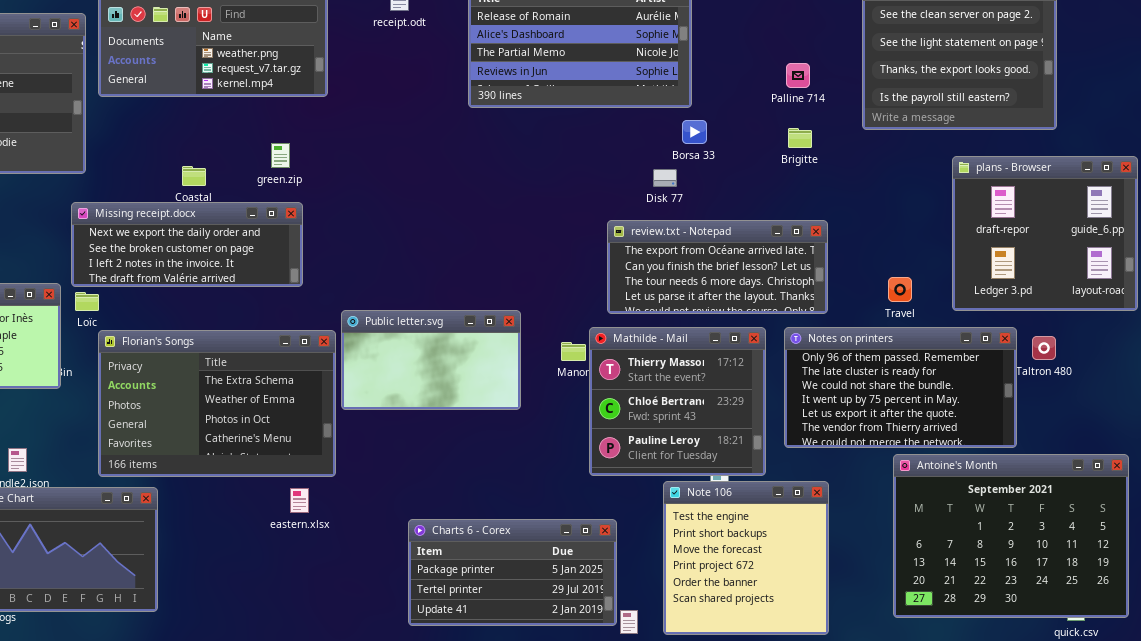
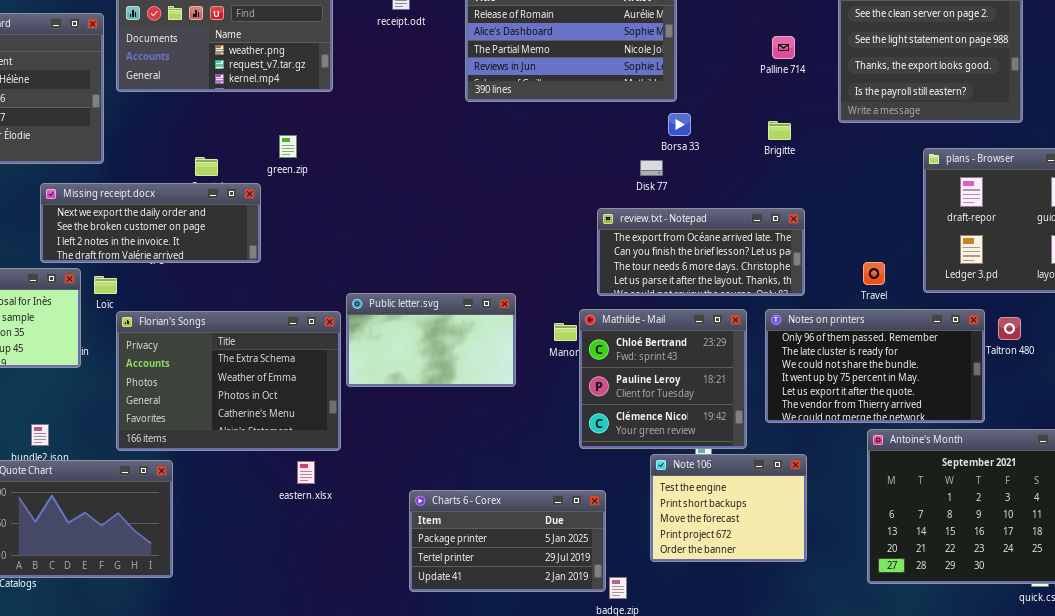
Palline 714: [786,63,810,88] -> [772,36,795,59], moved
Missing receipt.docx: [71,202,303,287] -> [40,183,261,263], moved
Mathilde - Mail: [589,327,766,476] -> [579,309,747,449], scrolled down 1 row
Note 106: [663,481,829,635] -> [650,454,807,562], resized

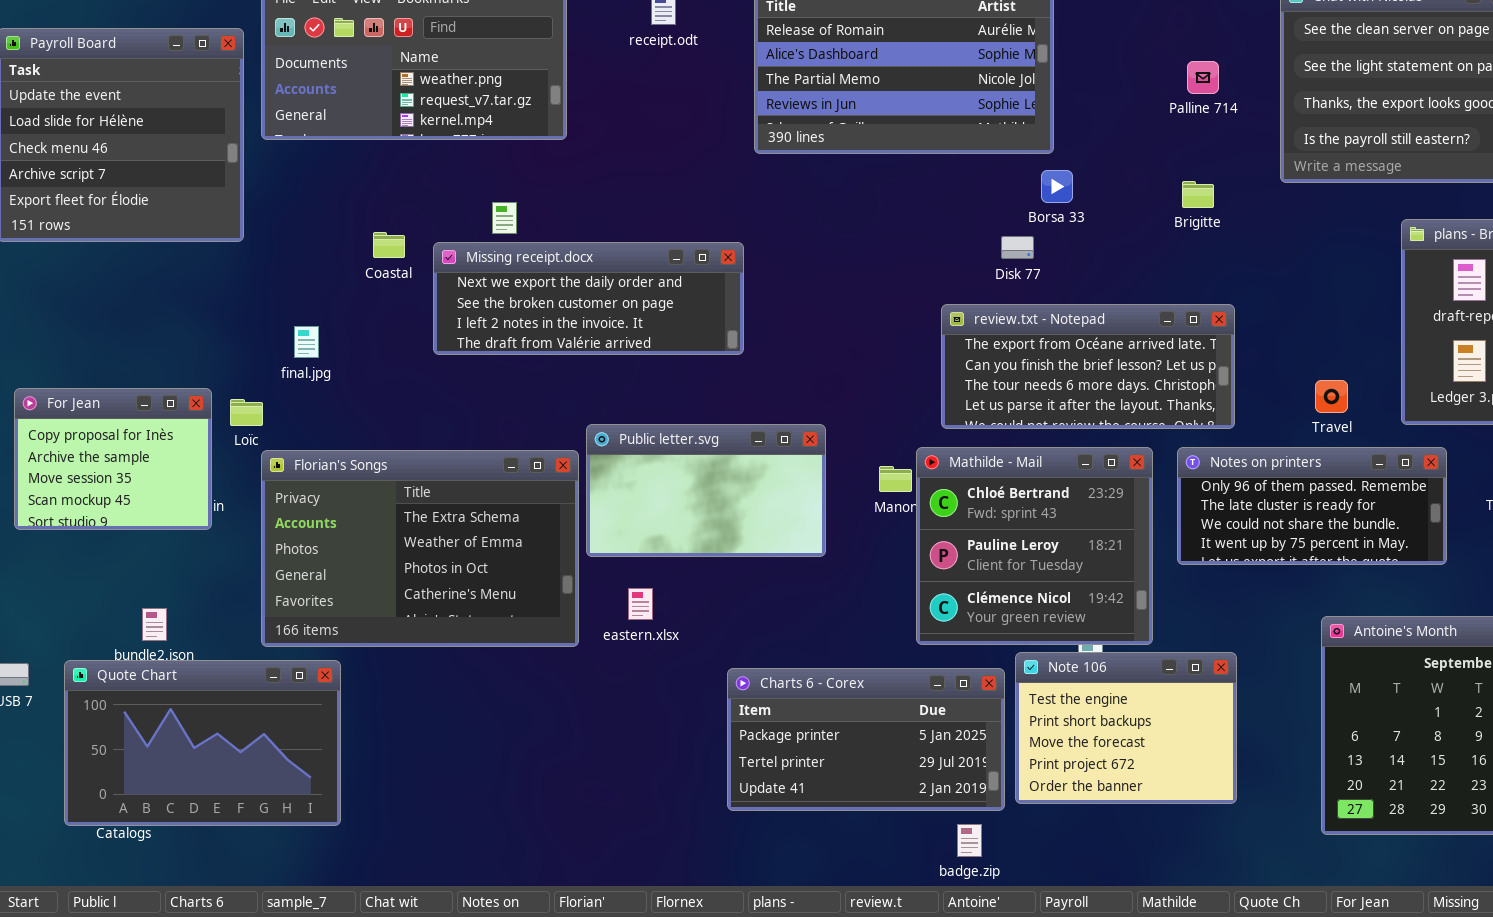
Missing receipt.docx: [40,183,261,263] -> [433,242,744,355], moved
Notes on printers: [765,309,985,423] -> [1177,447,1447,565], resized
eastern.xlsx: [297,461,315,484] -> [628,588,653,620], moved
Charts 6 - Corex: [409,490,606,592] -> [727,668,1005,811], moved

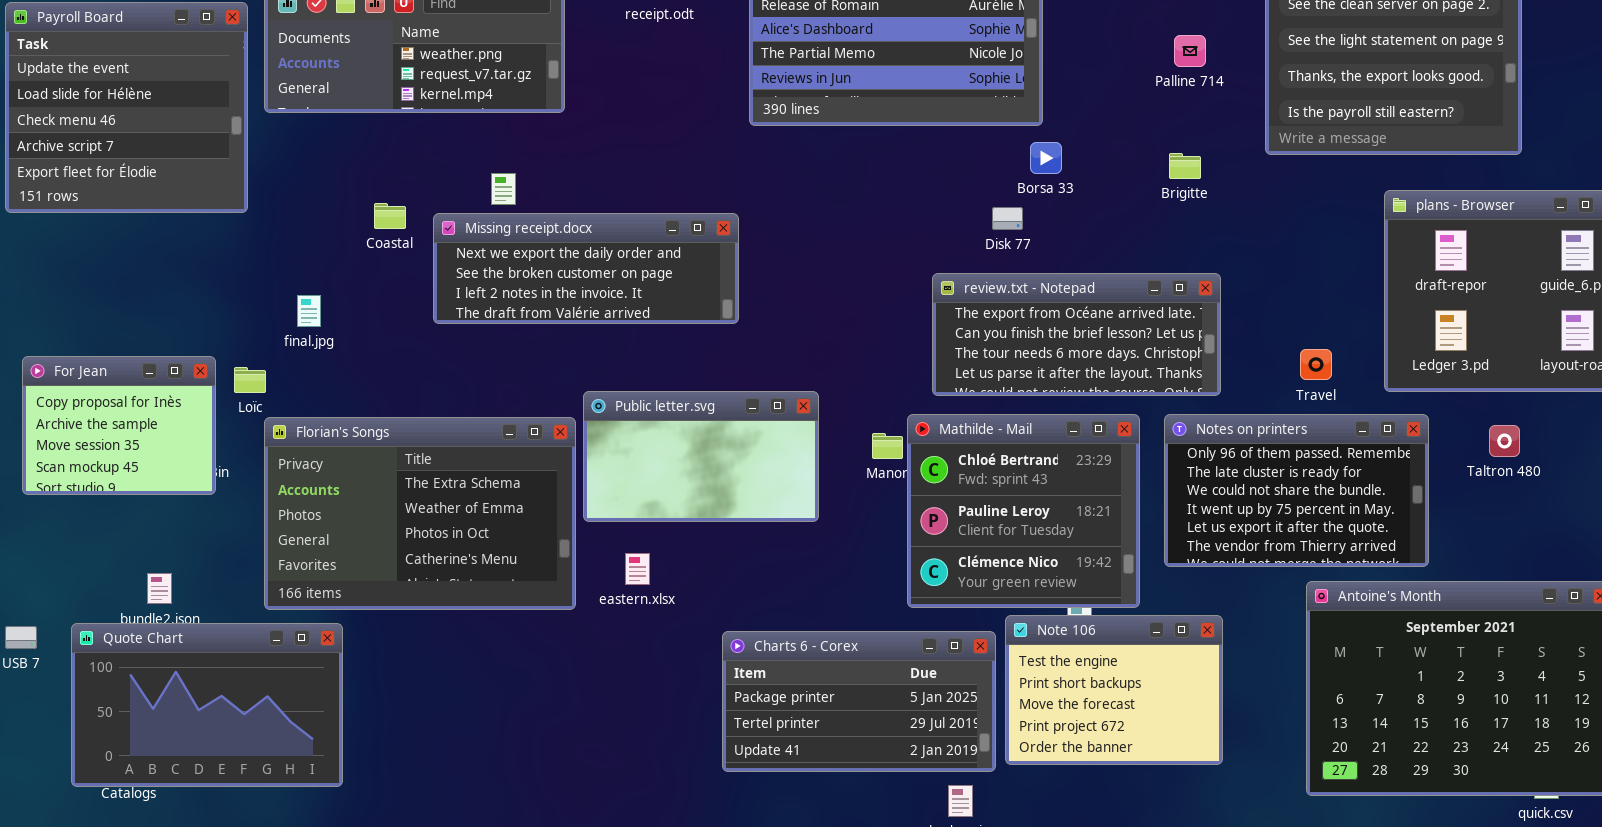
Notes on printers: [1177,447,1447,565] -> [1164,414,1429,567], resized

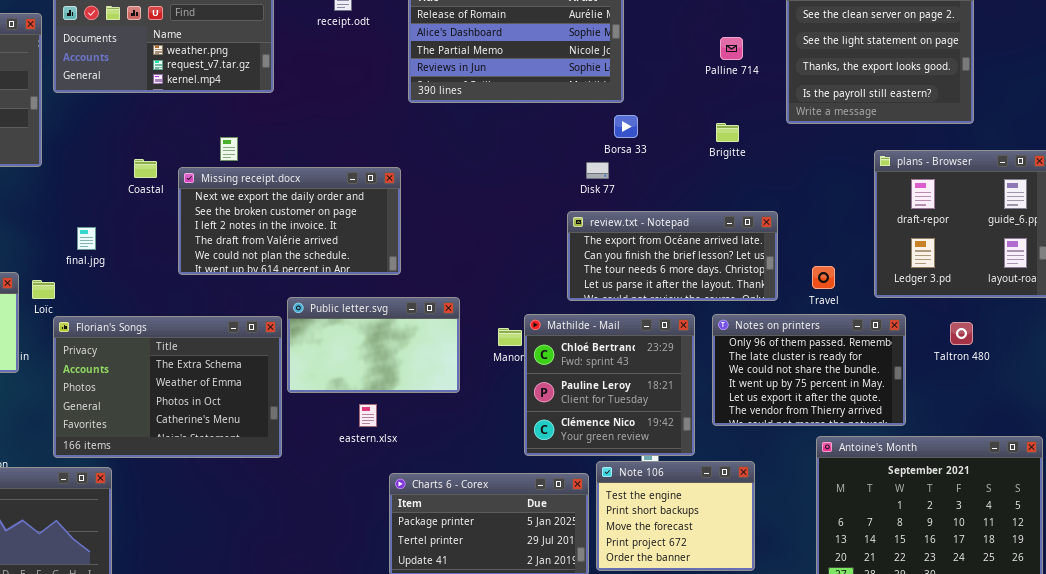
Missing receipt.docx: [433,213,739,324] -> [178,167,401,275], resized
review.txt - Notepad: [932,273,1221,396] -> [567,211,778,301], moved
eastern.xlsx: [625,553,650,585] -> [359,404,377,427], moved

